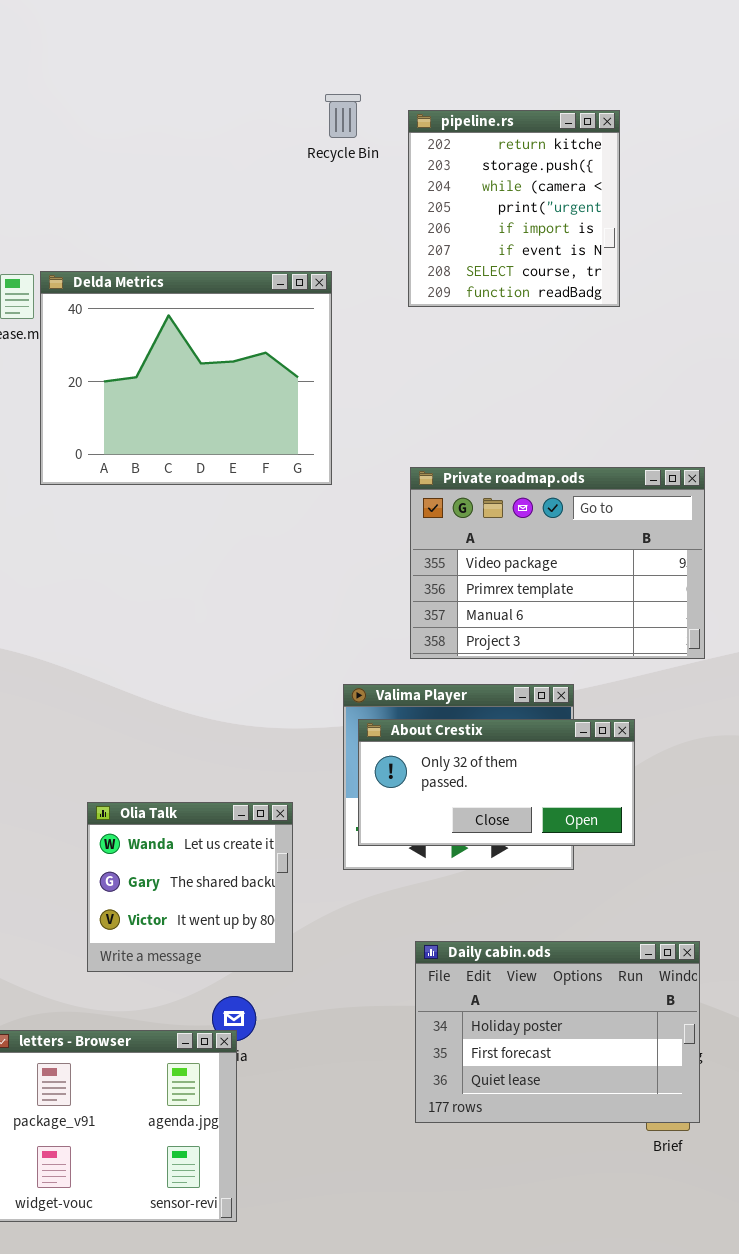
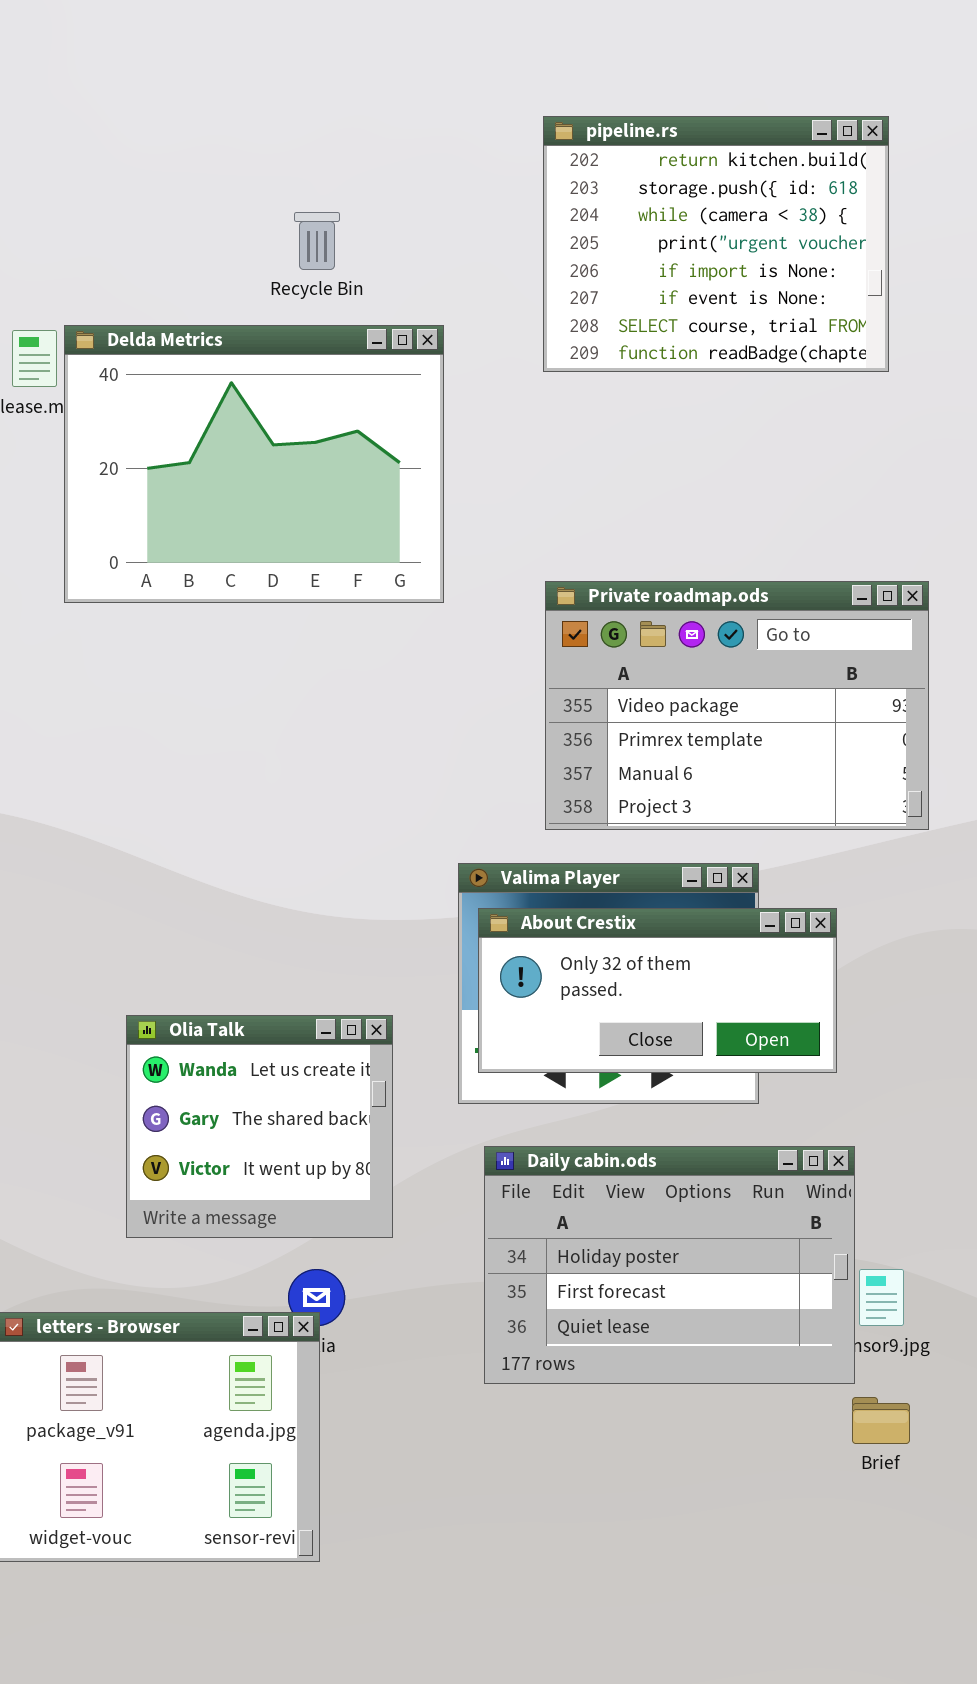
Recycle Bin: [325,94,361,138] -> [294,212,340,270], moved
pipeline.rs: [408,110,620,307] -> [543,116,889,372], resized
Daily cabin.ods: [415,941,700,1123] -> [484,1146,855,1384], moved

